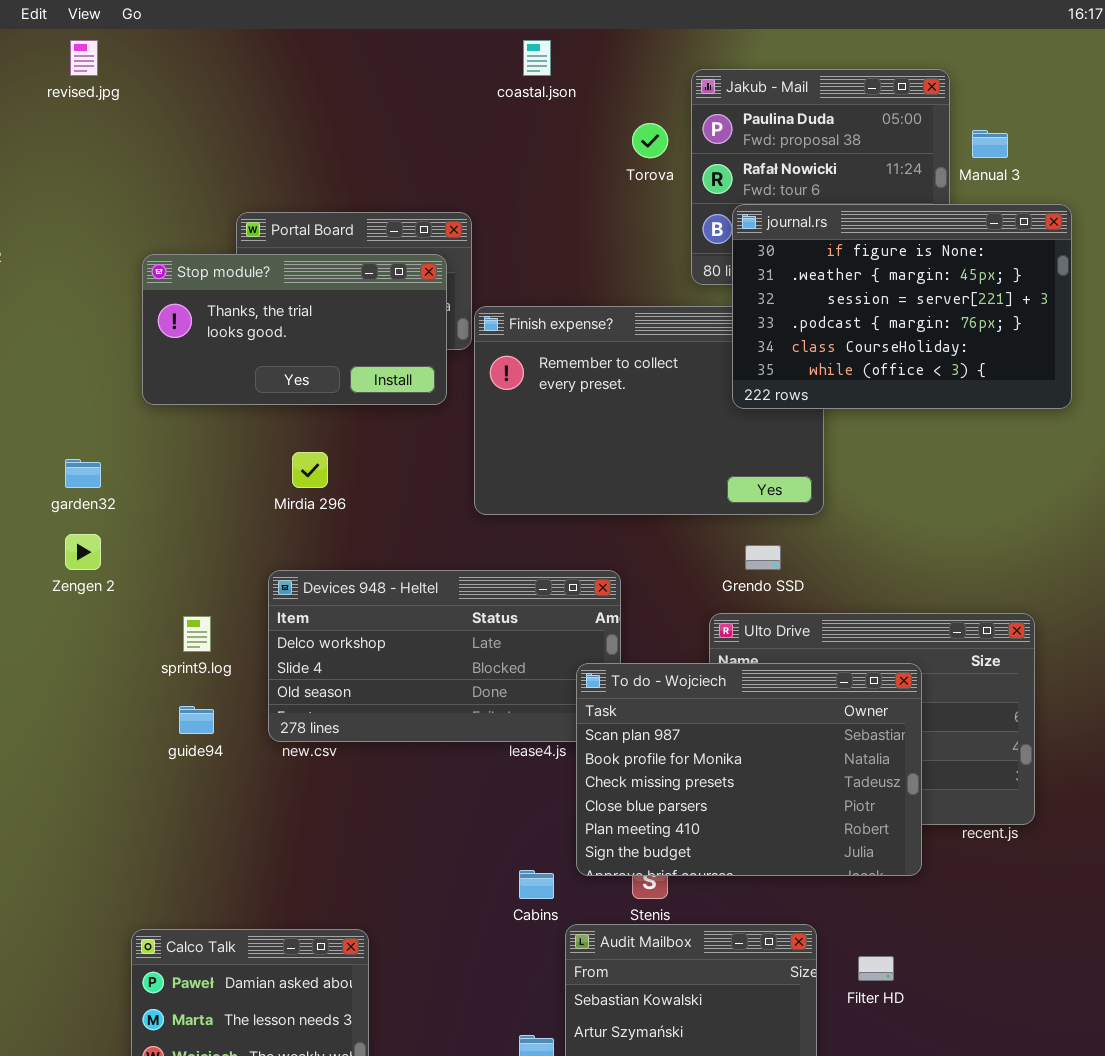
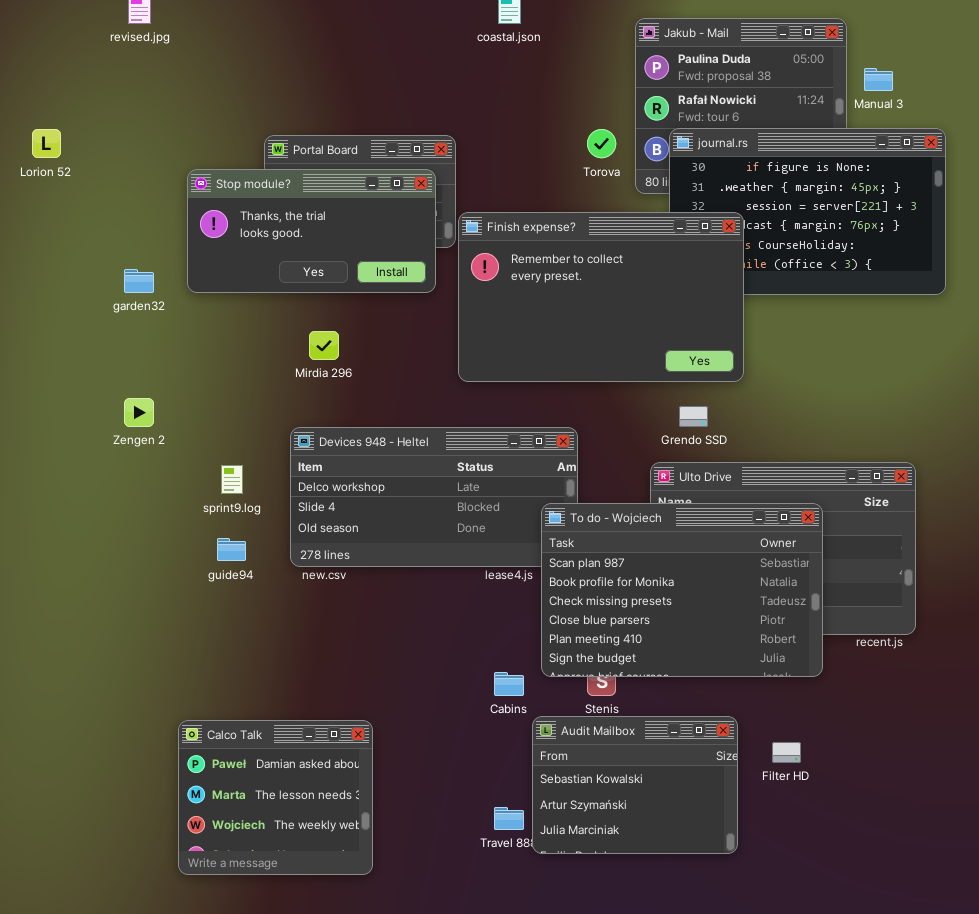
Torova: [632,123,668,158] -> [587,129,616,158], moved
Finish expense?: [474,306,824,515] -> [458,212,744,382], raised
garden32: [65,459,101,488] -> [124,269,154,293], moved

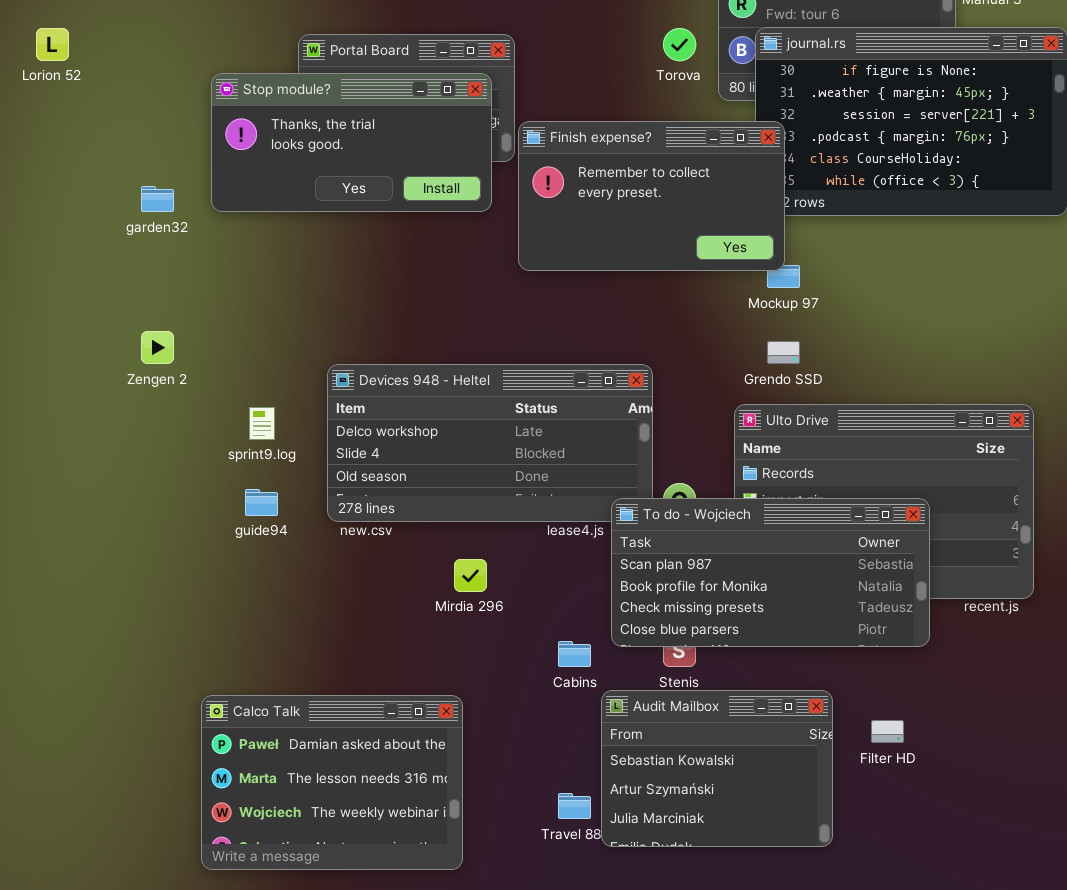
Finish expense?: [458,212,744,382] -> [518,121,785,271], resized
Mirdia 296: [309,331,339,360] -> [454,559,487,592], moved
To do - Wojciech: [541,503,823,677] -> [611,498,930,647], resized
Calco Talk: [178,720,373,875] -> [201,695,463,870], resized

